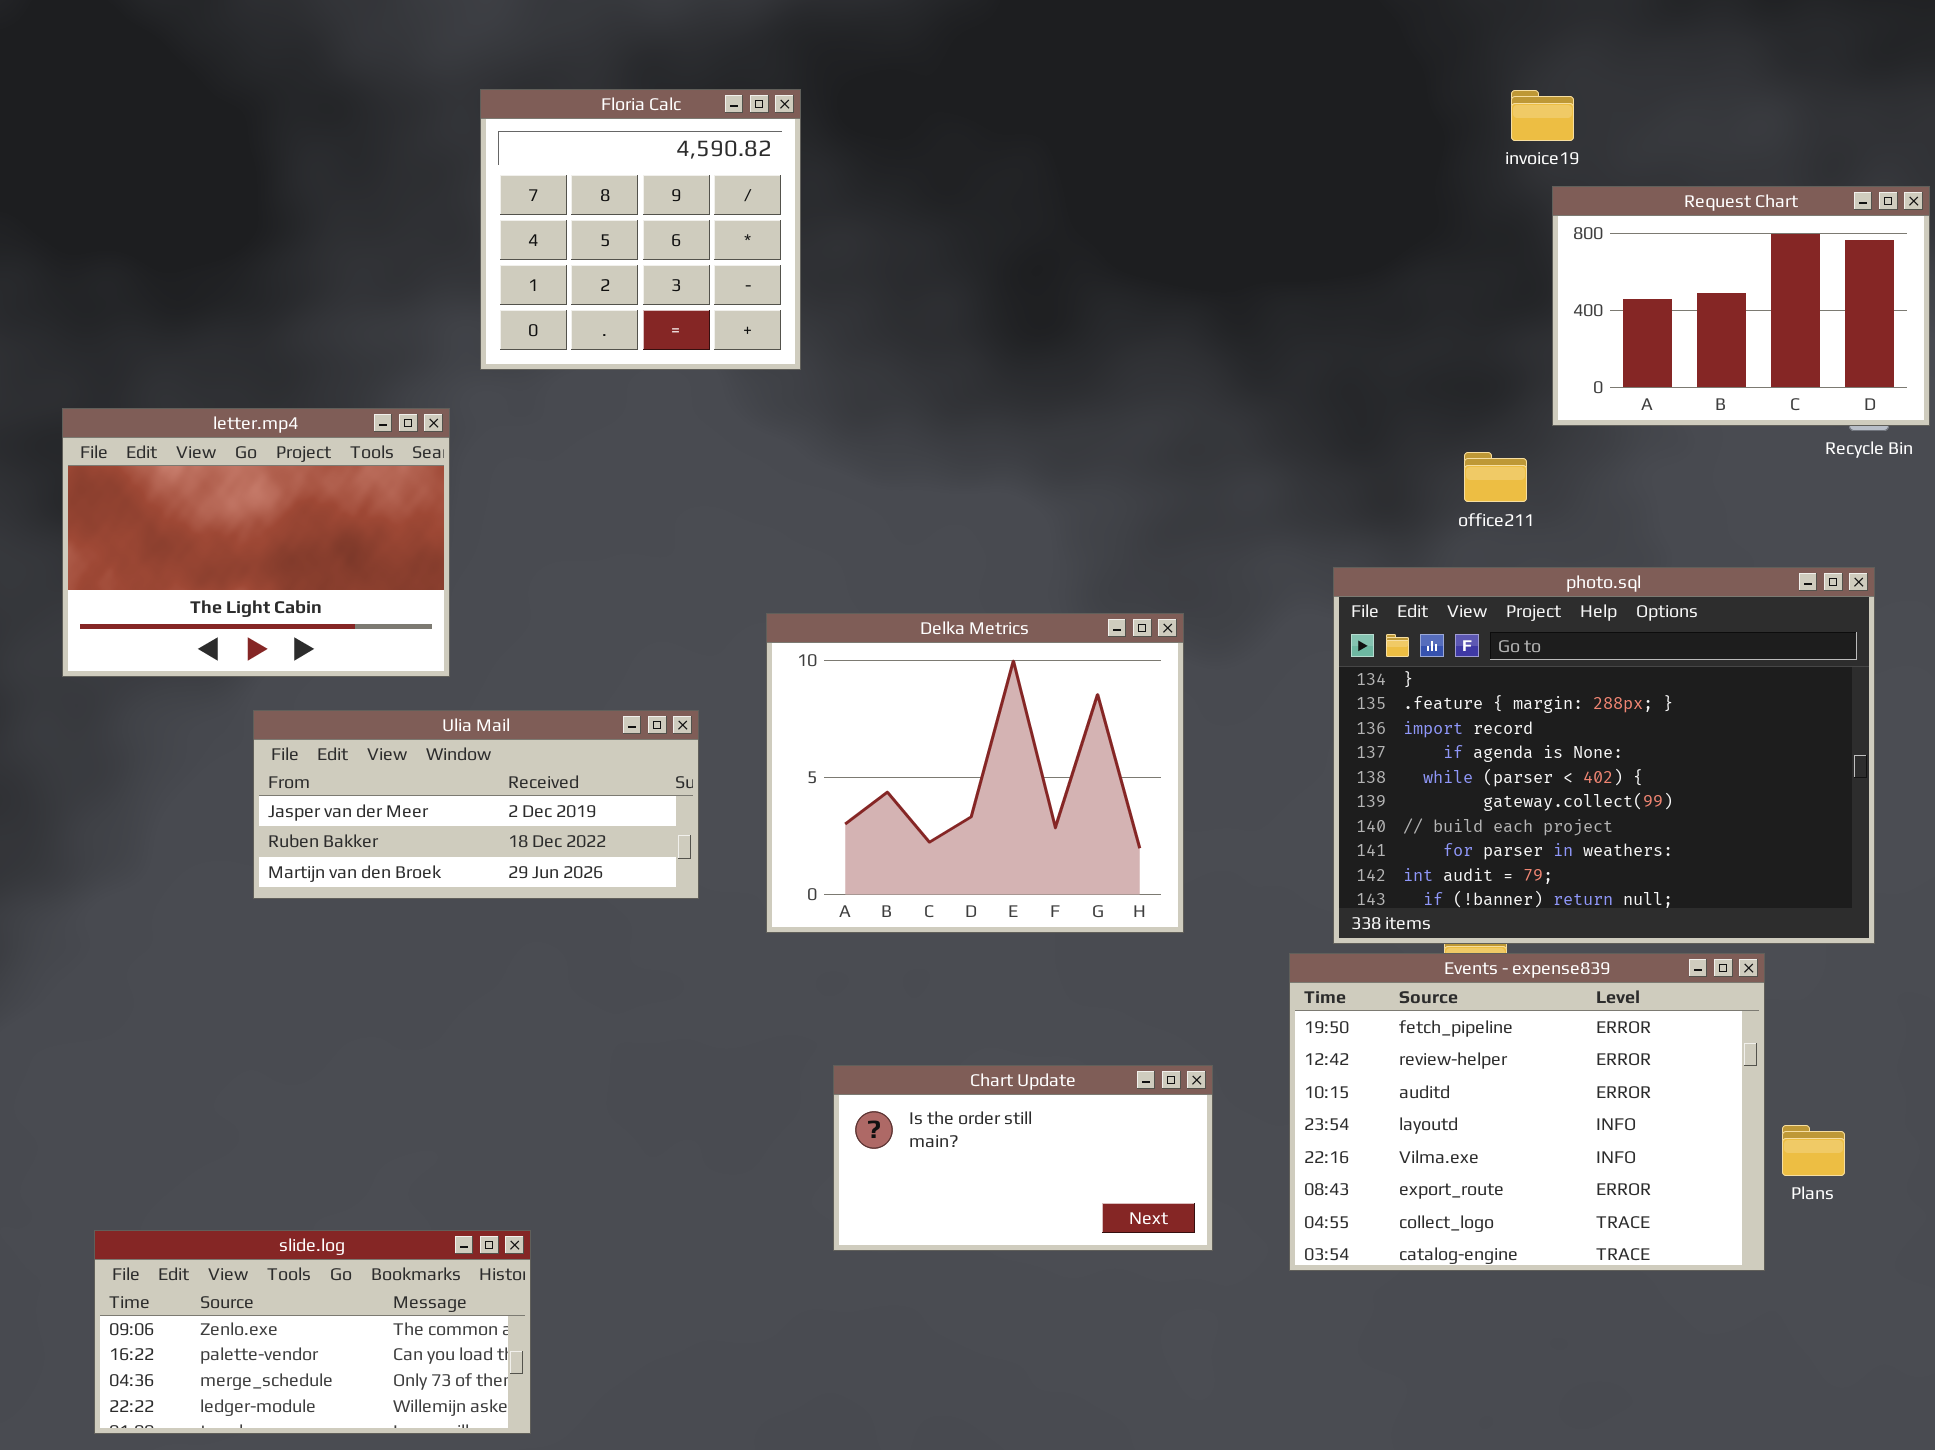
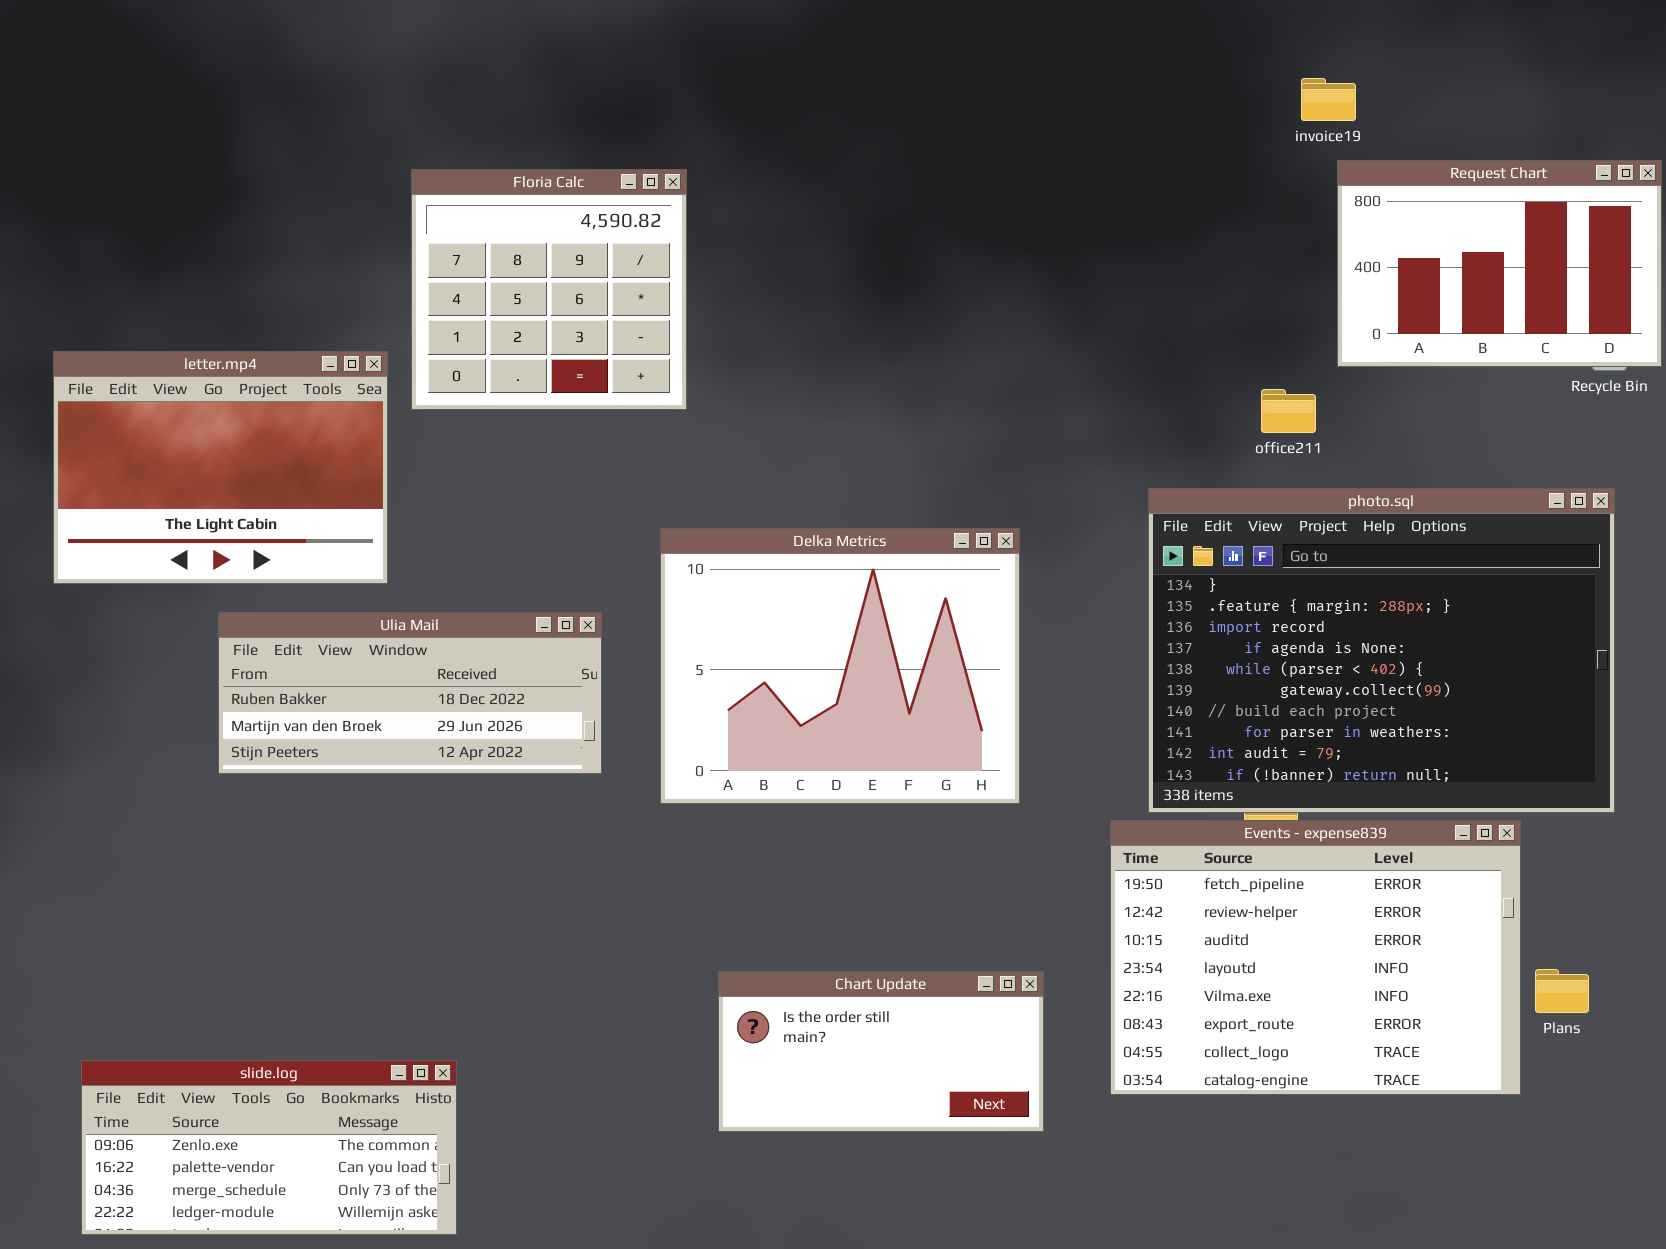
Floria Calc: [480,89,801,370] -> [411,169,687,410], moved
Ulia Mail: [253,710,699,899] -> [218,612,602,774], scrolled down 1 row
Chart Update: [833,1065,1213,1251] -> [718,971,1044,1132], moved

